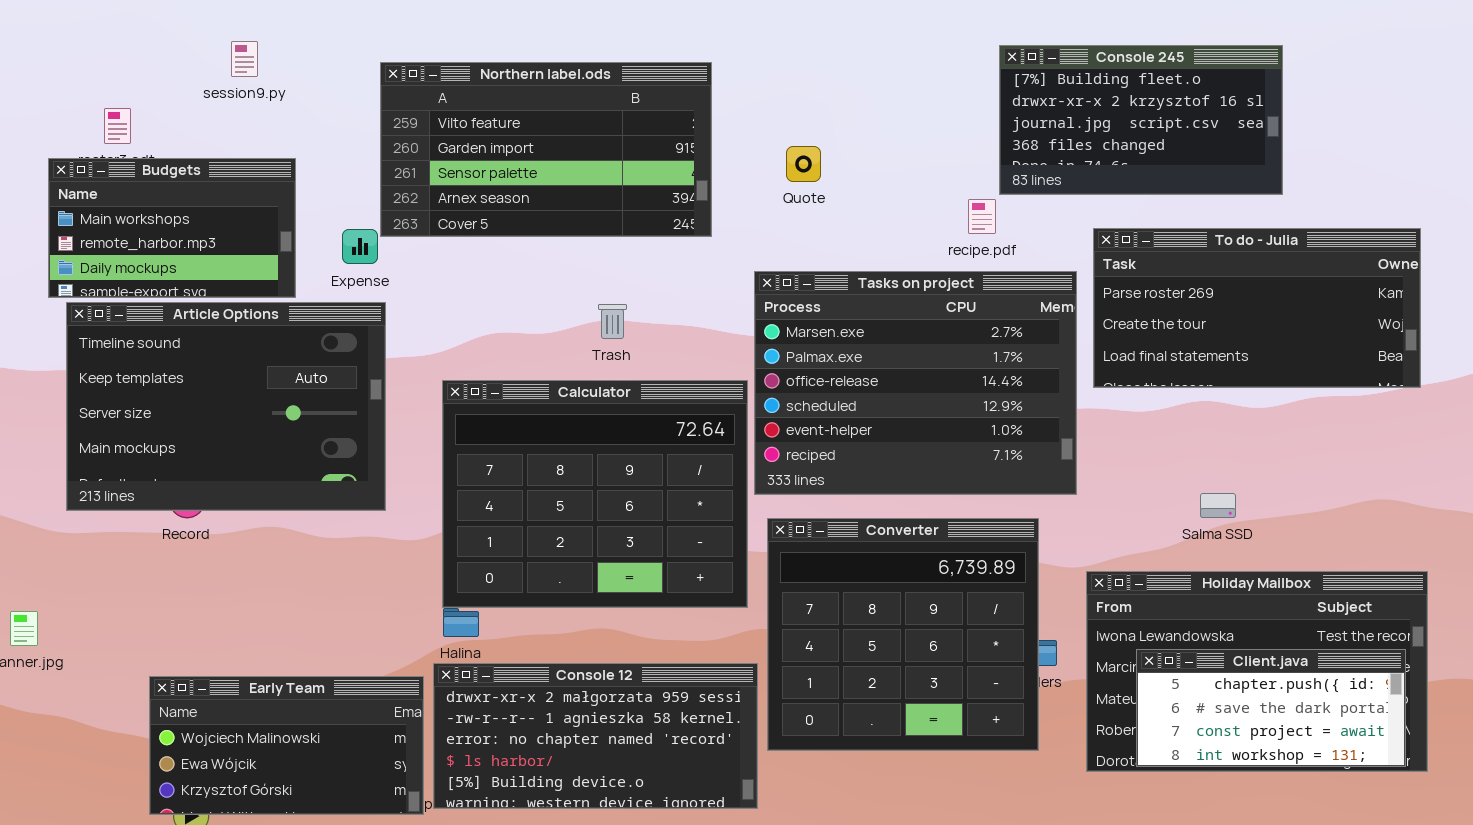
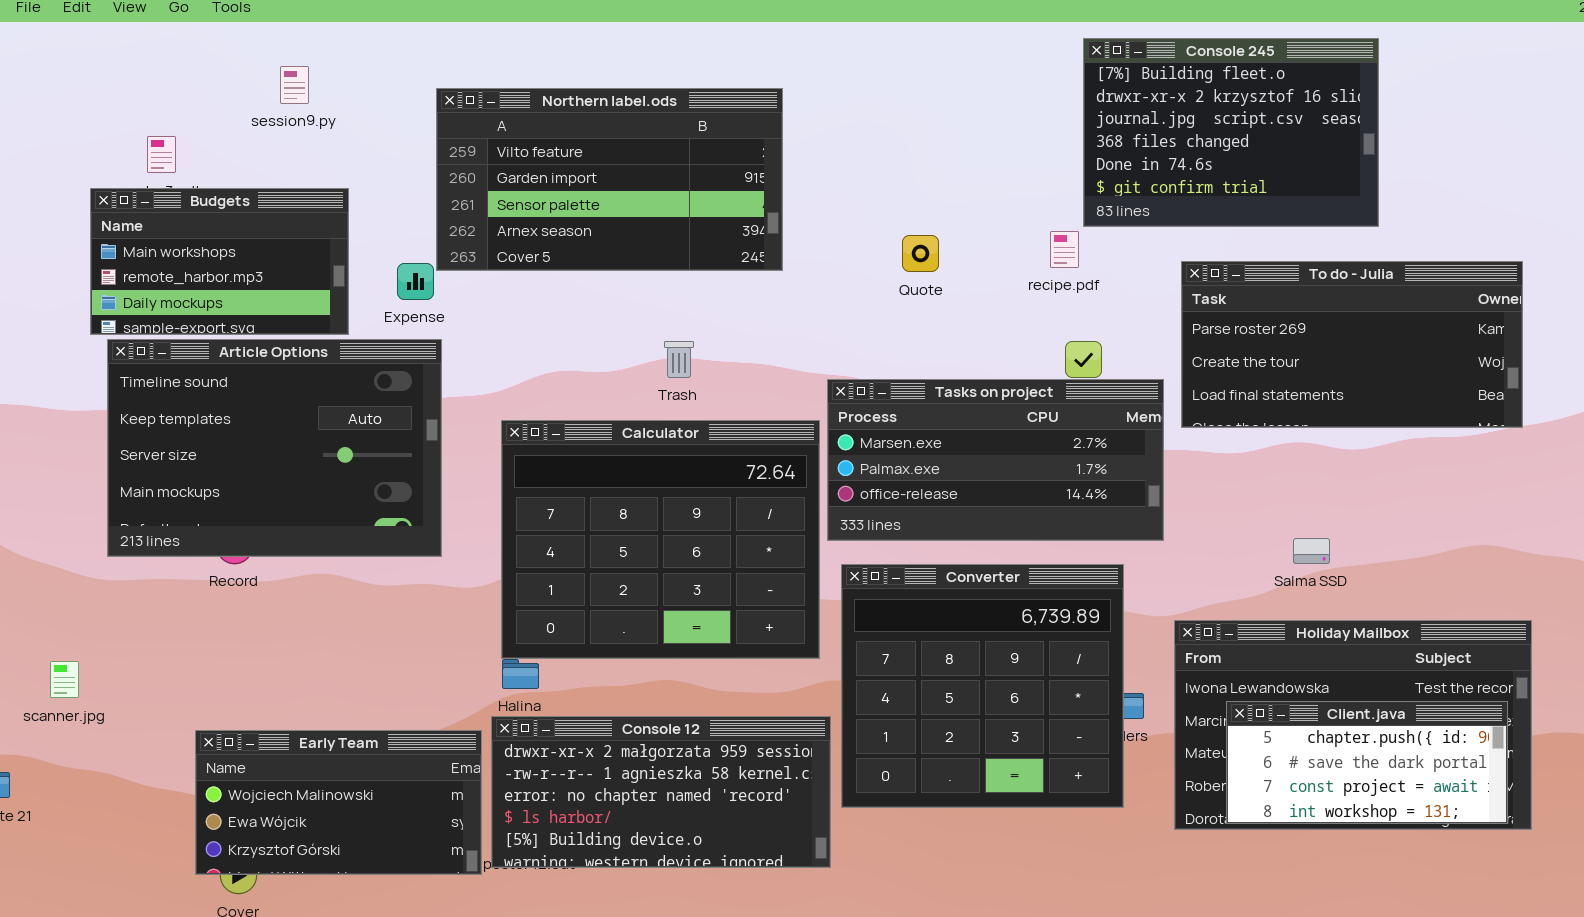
Console 245: [999,45,1283,195] -> [1083,38,1379,227], resized
Quote: [786,146,821,182] -> [902,235,939,272], moved
Tasks on project: [754,271,1077,495] -> [827,379,1164,541], resized

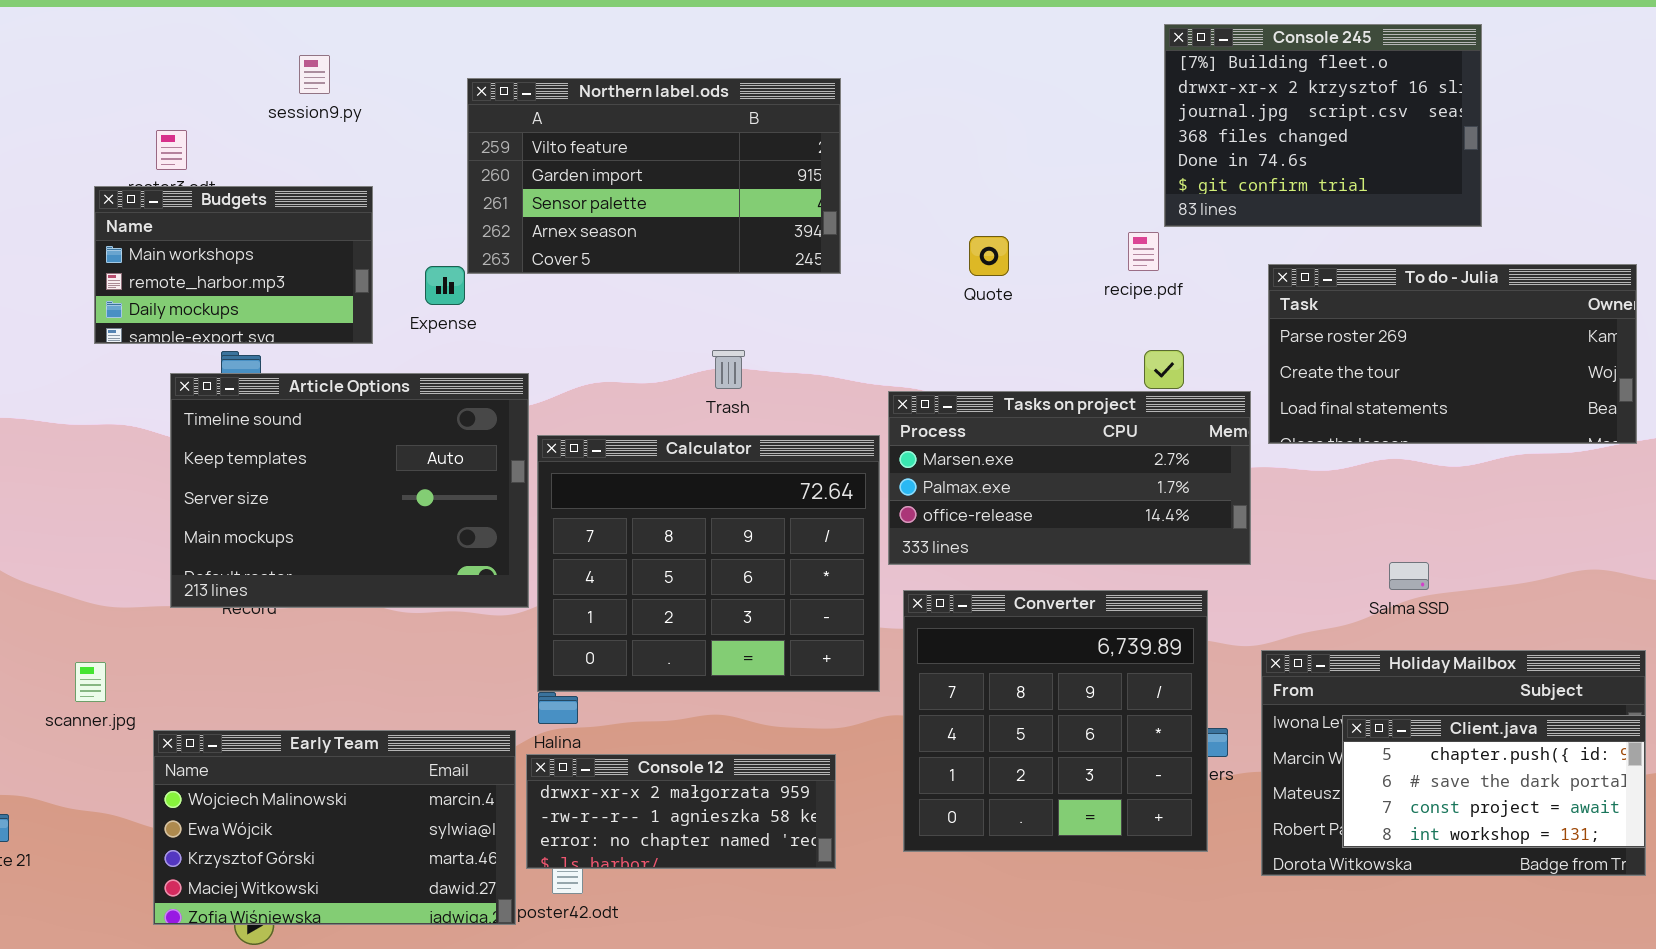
Article Options: [107,339,442,557] -> [170,373,529,608], moved
scanner.jpg: [50,661,79,698] -> [75,662,106,702], moved
Client.java: [1226,701,1508,824] -> [1342,715,1646,848], moved
Console 12: [491,716,831,868] -> [526,754,836,869], resized
Early Team: [195,730,482,875] -> [153,730,516,925], resized

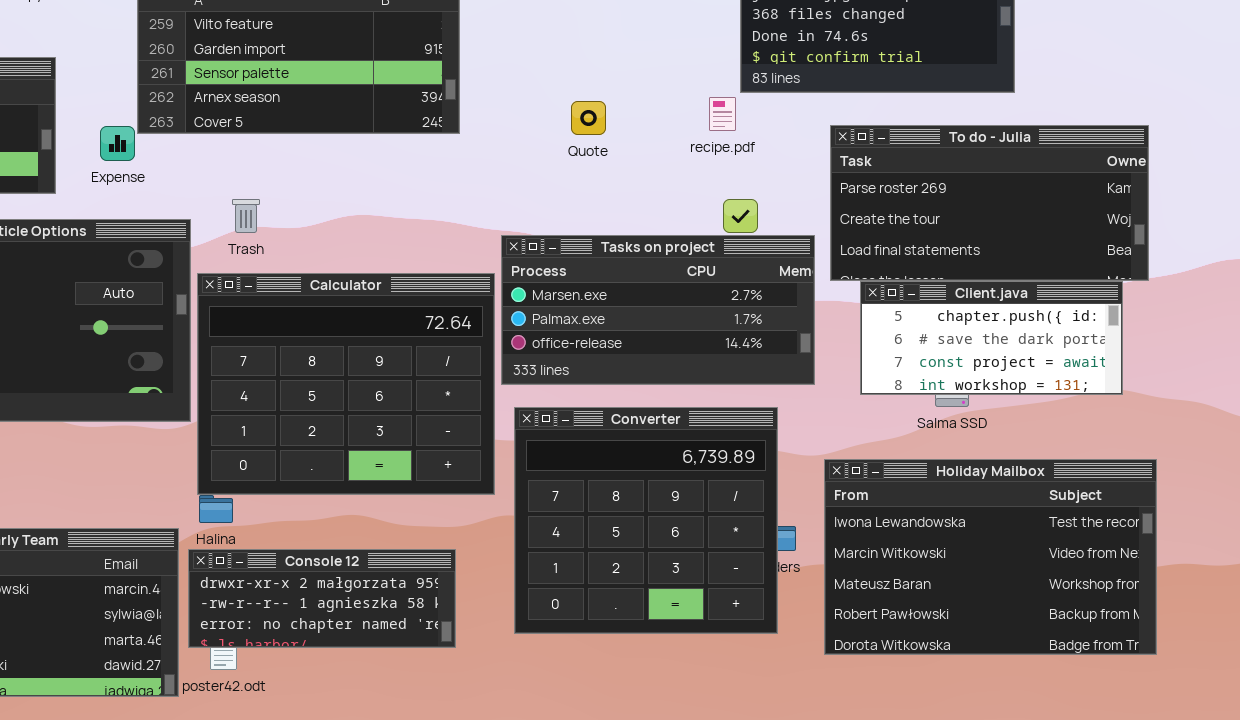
Trash: [712,350,745,389] -> [232,199,260,233], moved
Client.java: [1342,715,1646,848] -> [860,281,1123,395], moved

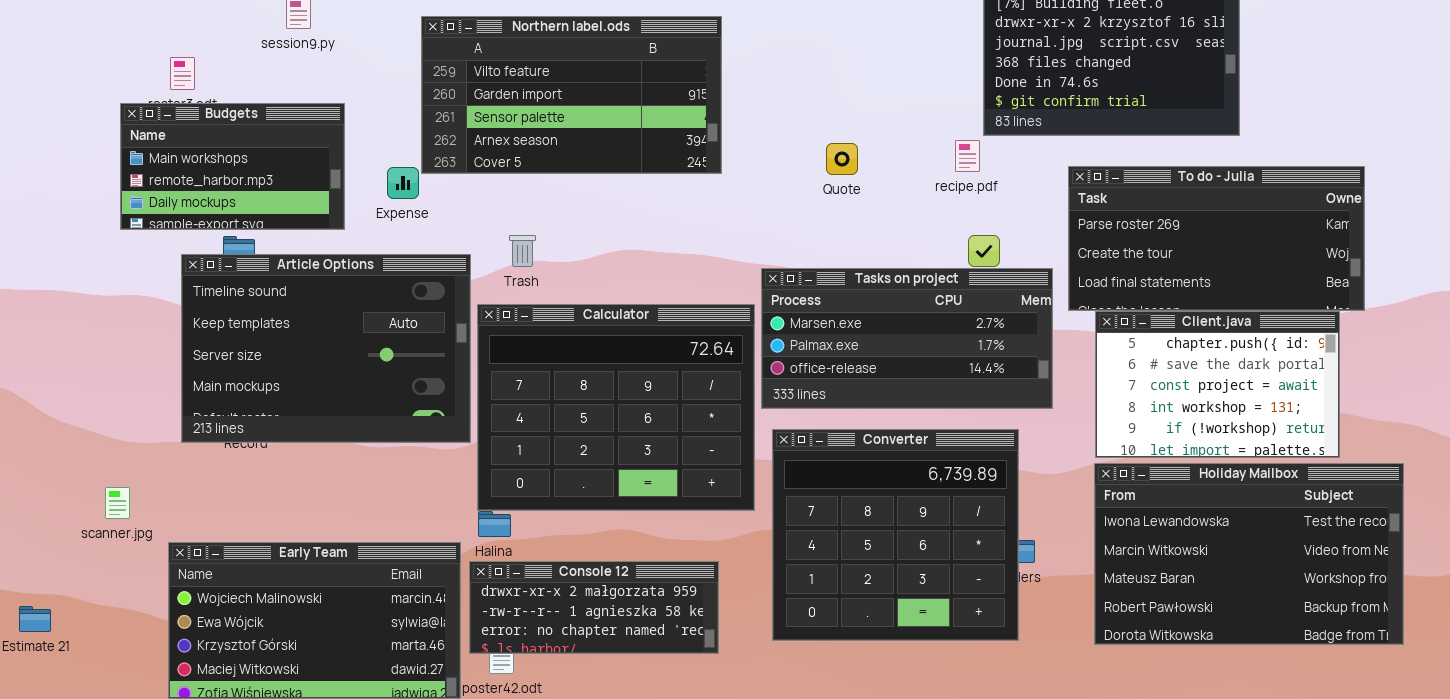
Client.java: [860,281,1123,395] -> [1095,311,1340,458], resized
Holiday Mailbox: [824,459,1157,655] -> [1094,463,1404,645], moved

